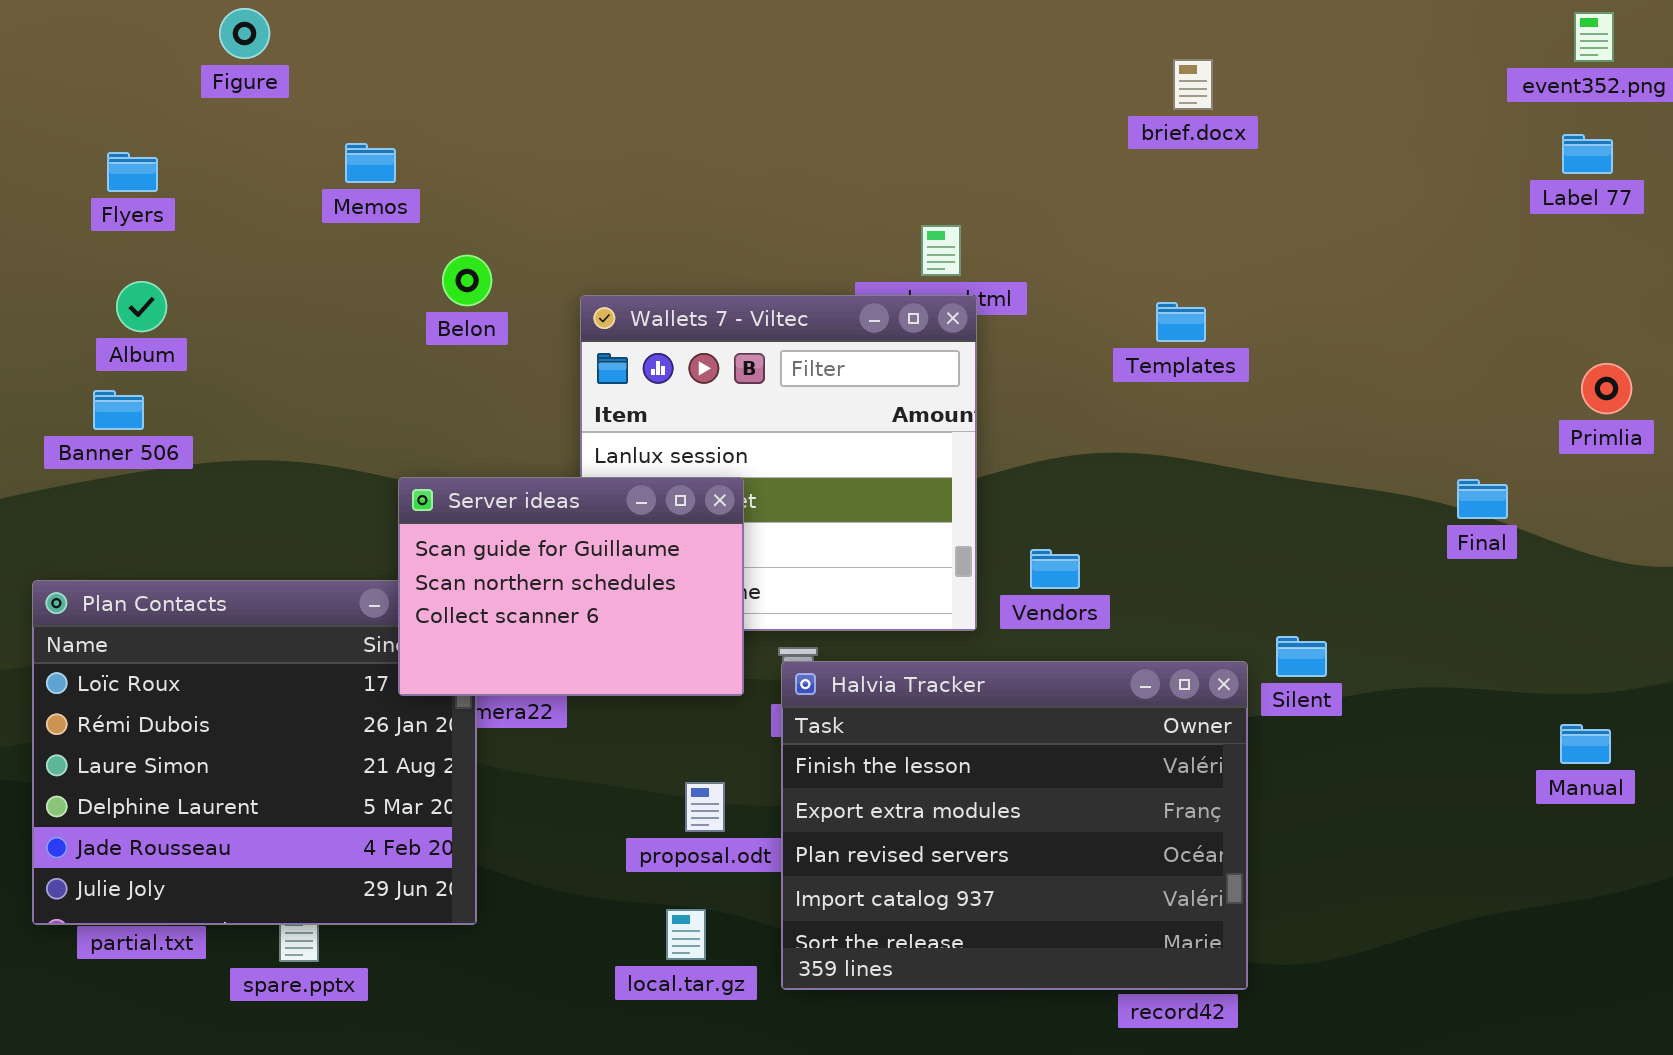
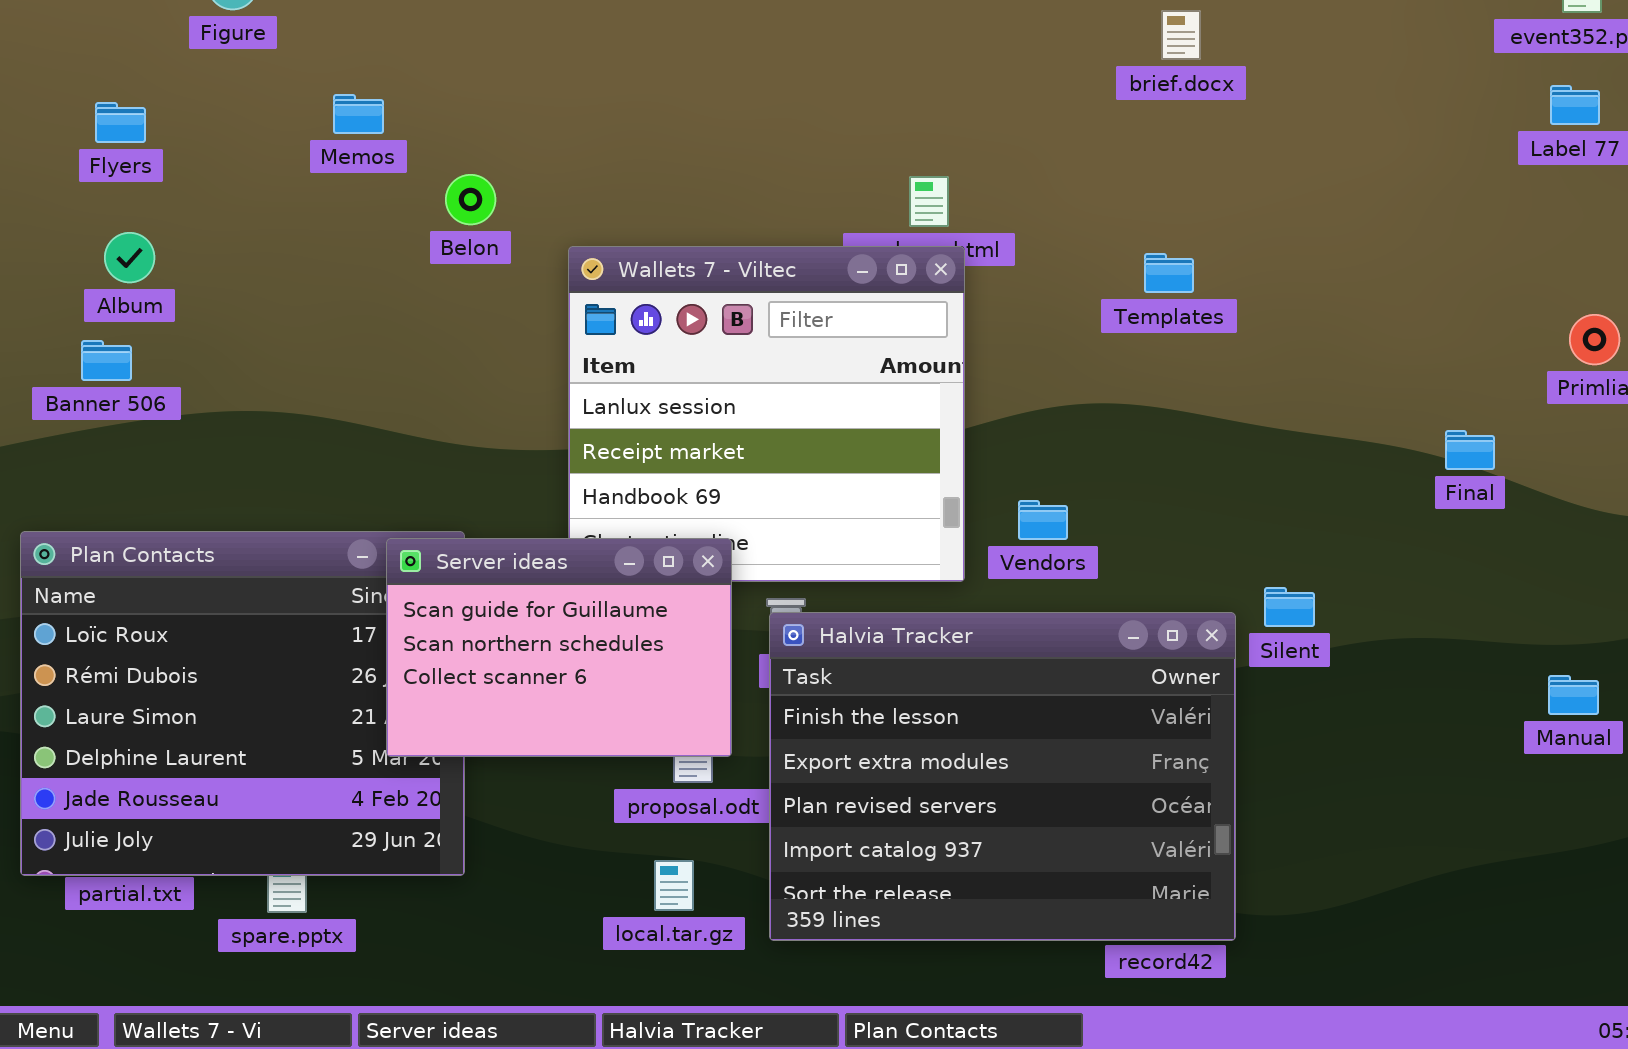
Belon: [442,255,492,306] -> [445,174,496,225], moved
Server ideas: [398,477,744,696] -> [386,538,732,757], moved

